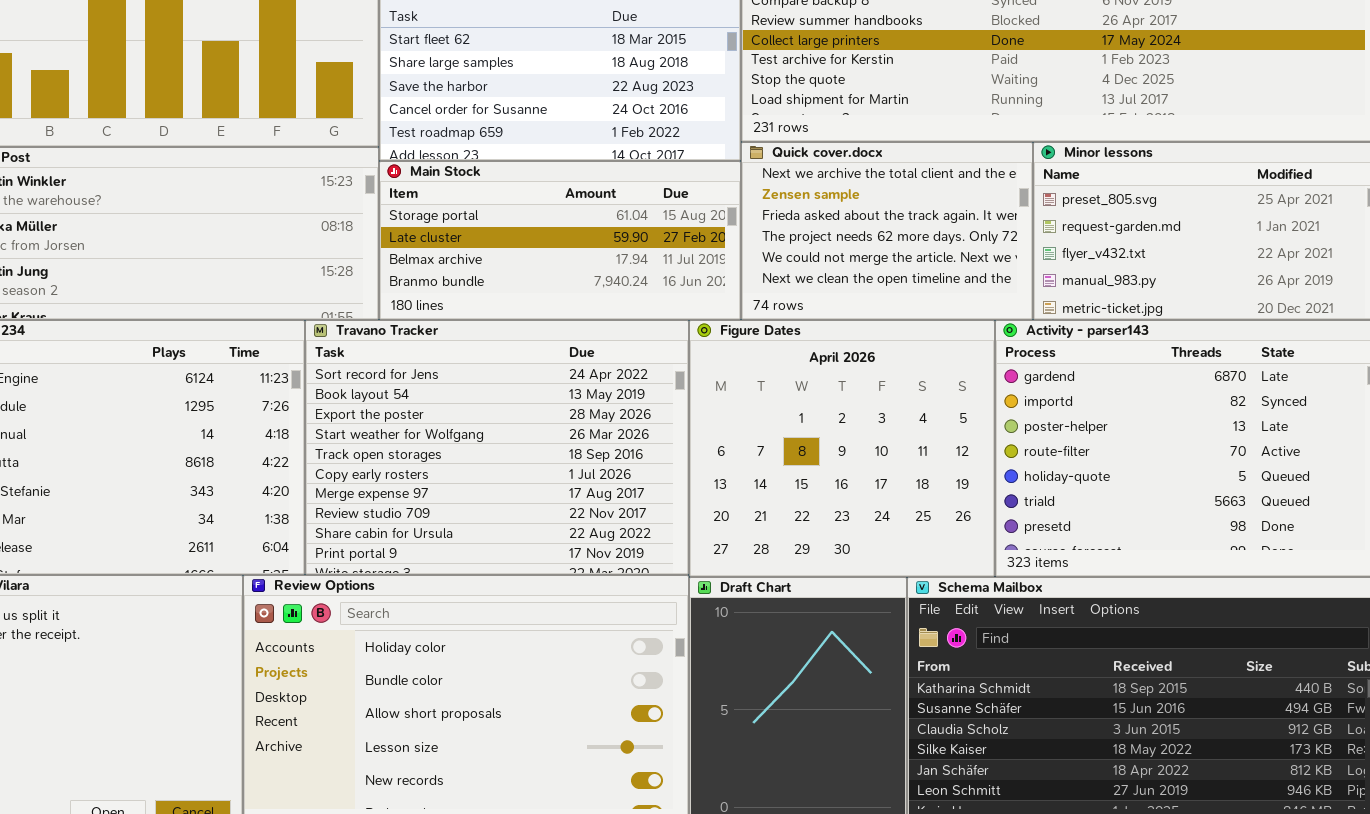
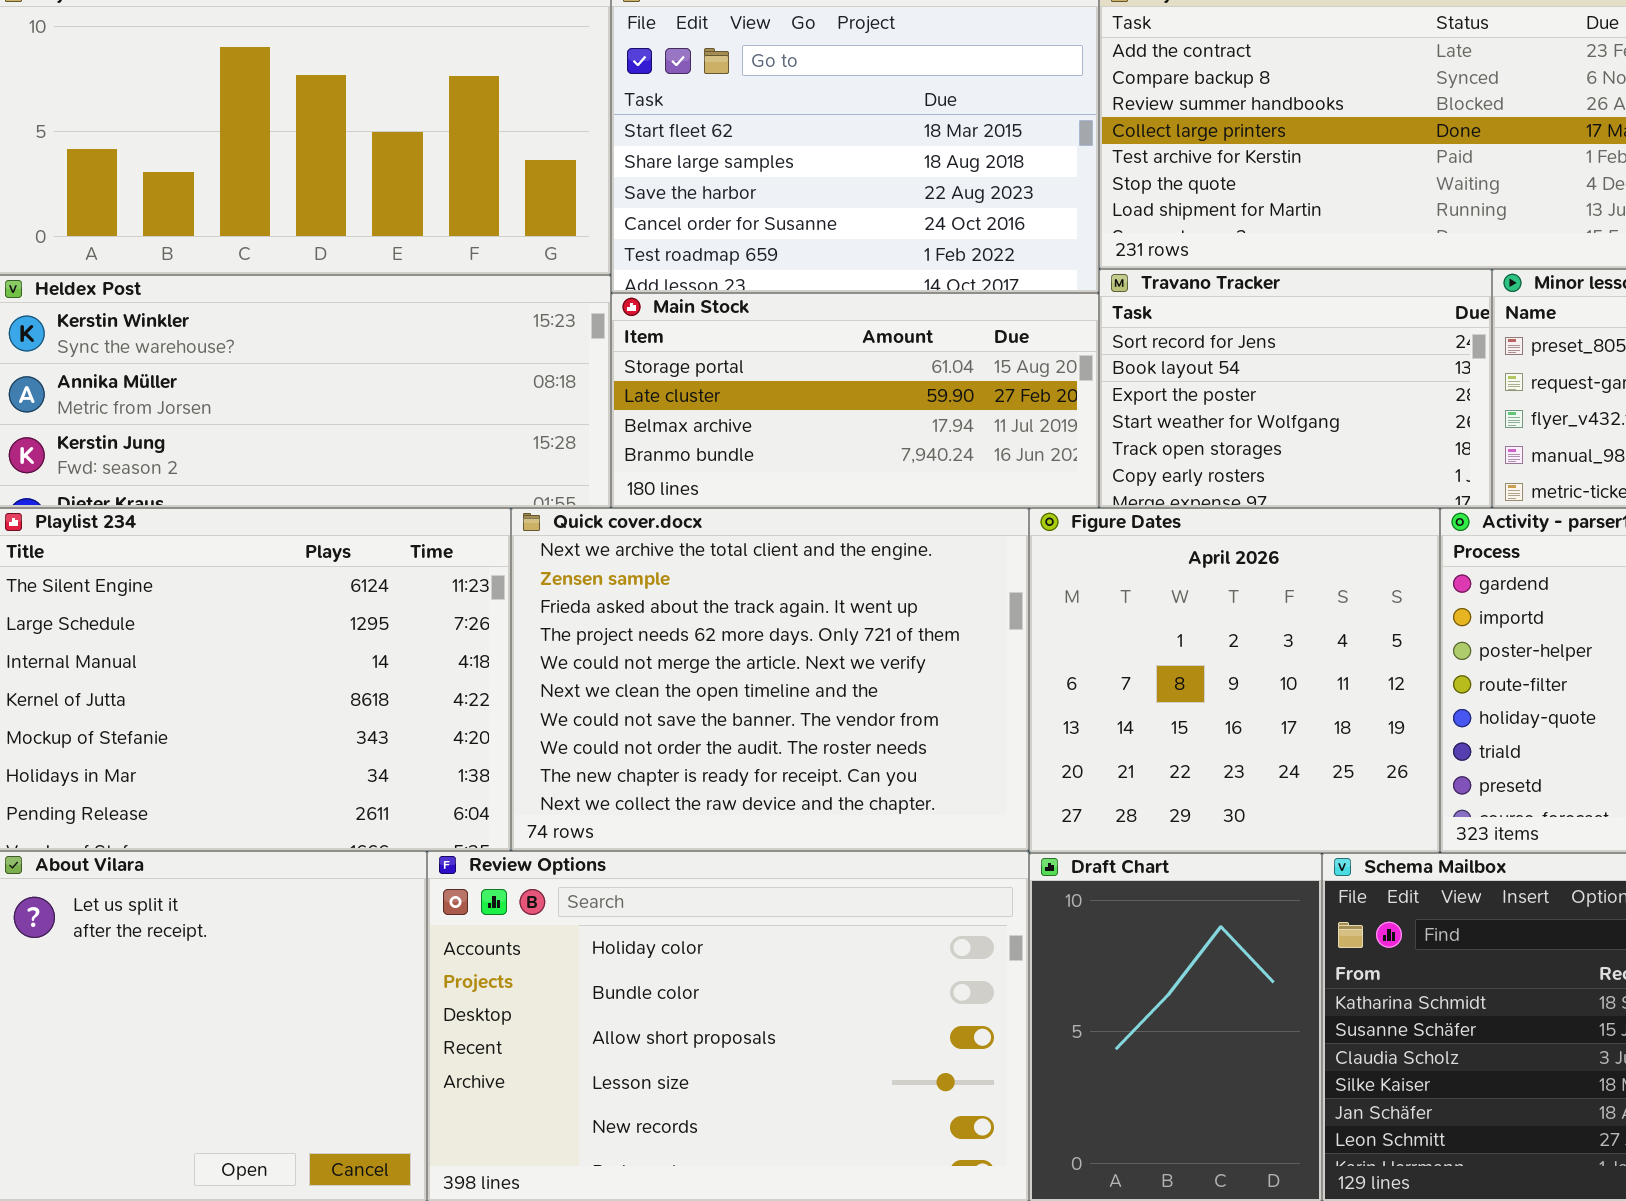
Quick cover.docx: [741,142,1033,320] -> [511,508,1029,851], moved, resized
Travano Tracker: [305,320,689,575] -> [1099,269,1492,508], moved, resized

